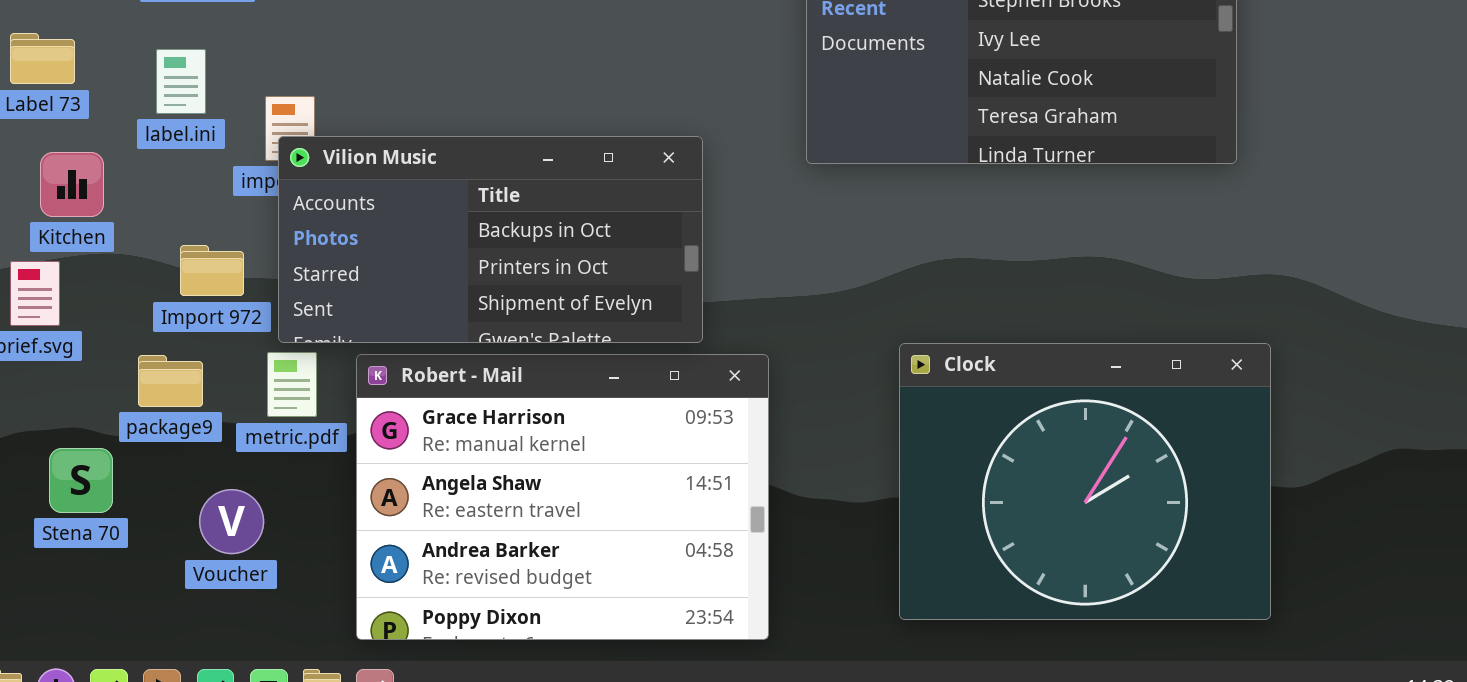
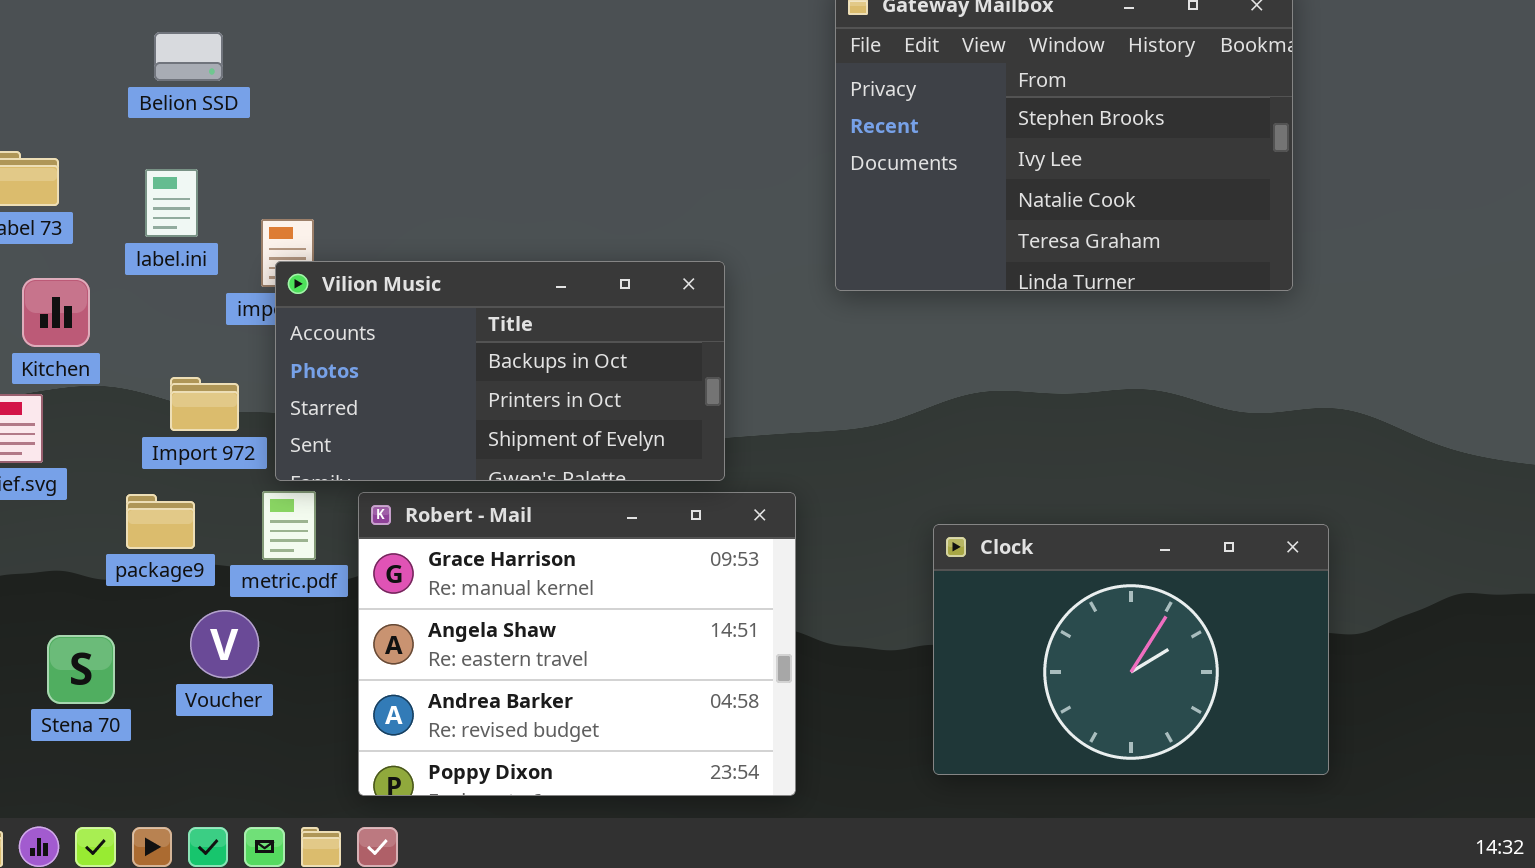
Clock: [899,343,1271,620] -> [933,524,1329,775], resized
Stena 70: [49,448,113,513] -> [47,635,115,704], moved
Voucher: [199,489,264,554] -> [190,610,259,678], moved

